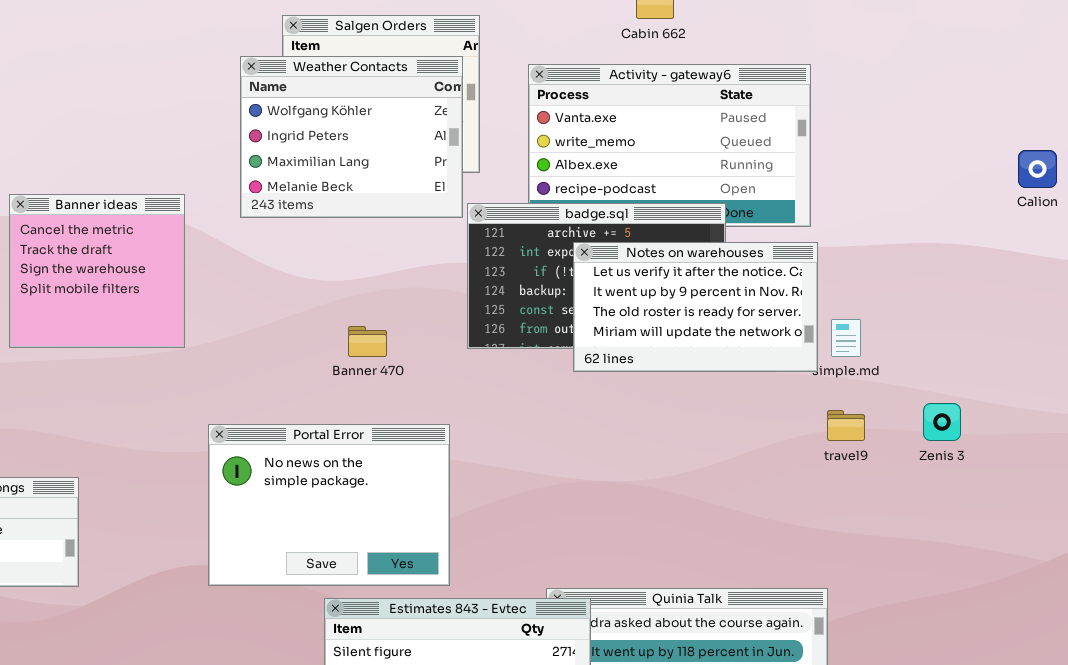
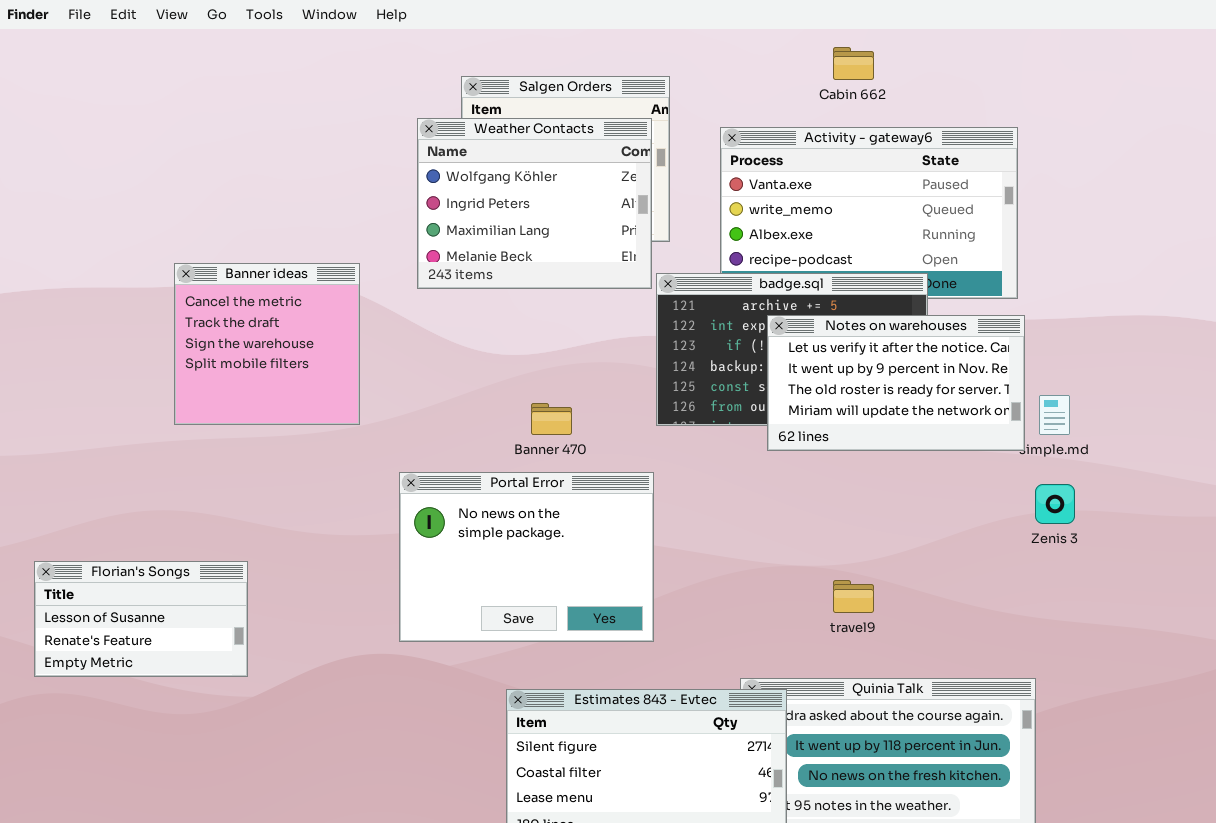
Zenis 3: [923,403,961,441] -> [1035,484,1075,524], moved
travel9: [827,410,865,441] -> [833,580,874,613], moved
Portal Error: [208,424,450,586] -> [399,472,654,642], moved

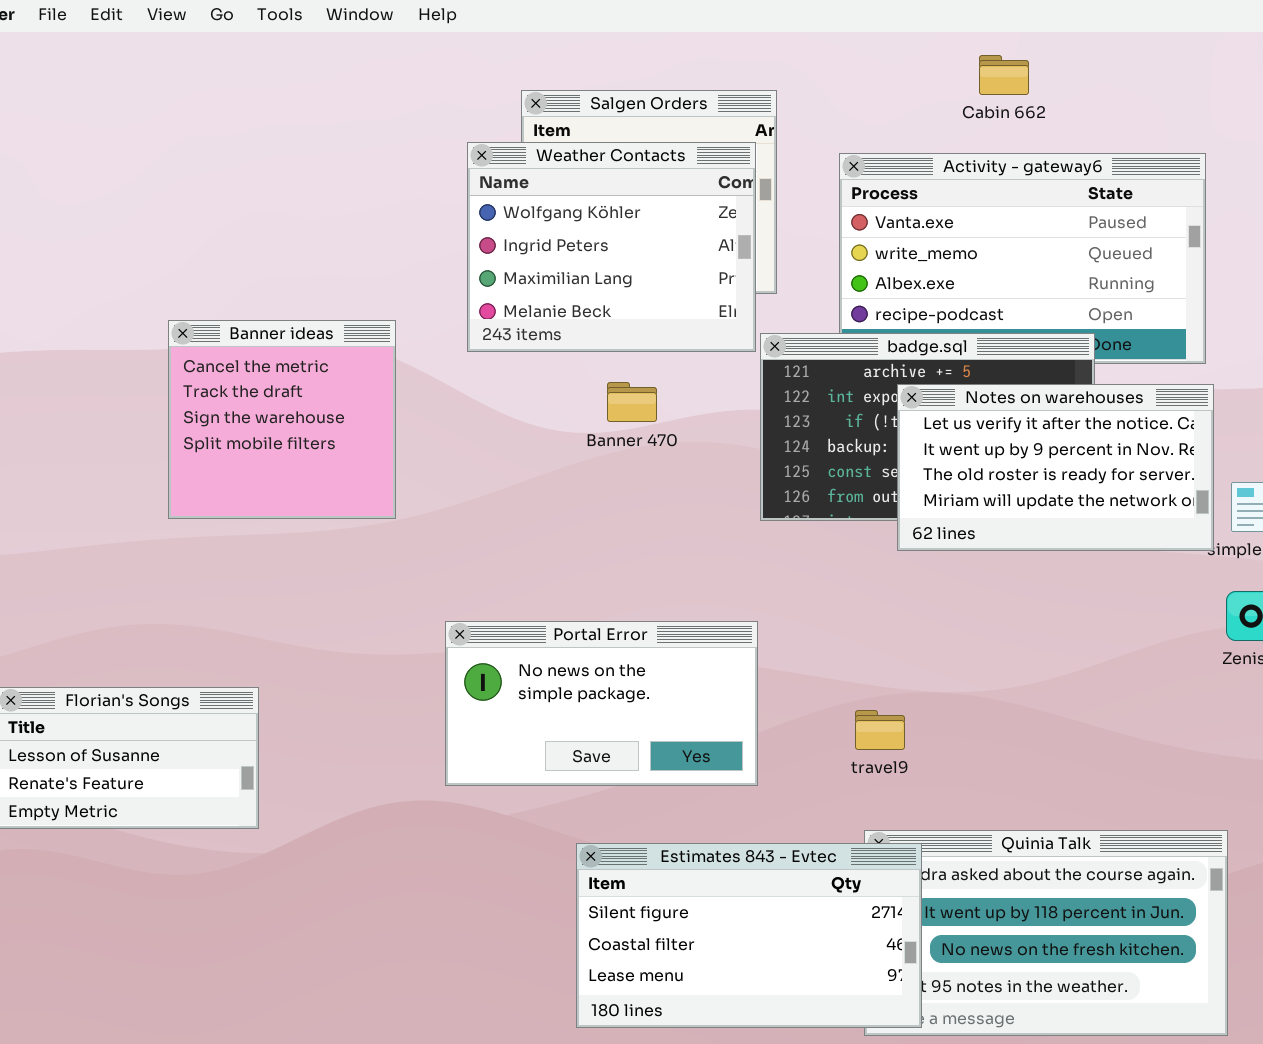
Banner 470: [531,403,572,435] -> [607,382,657,422], moved
Portal Error: [399,472,654,642] -> [445,621,758,786], resized
travel9: [833,580,874,613] -> [855,710,905,750], moved

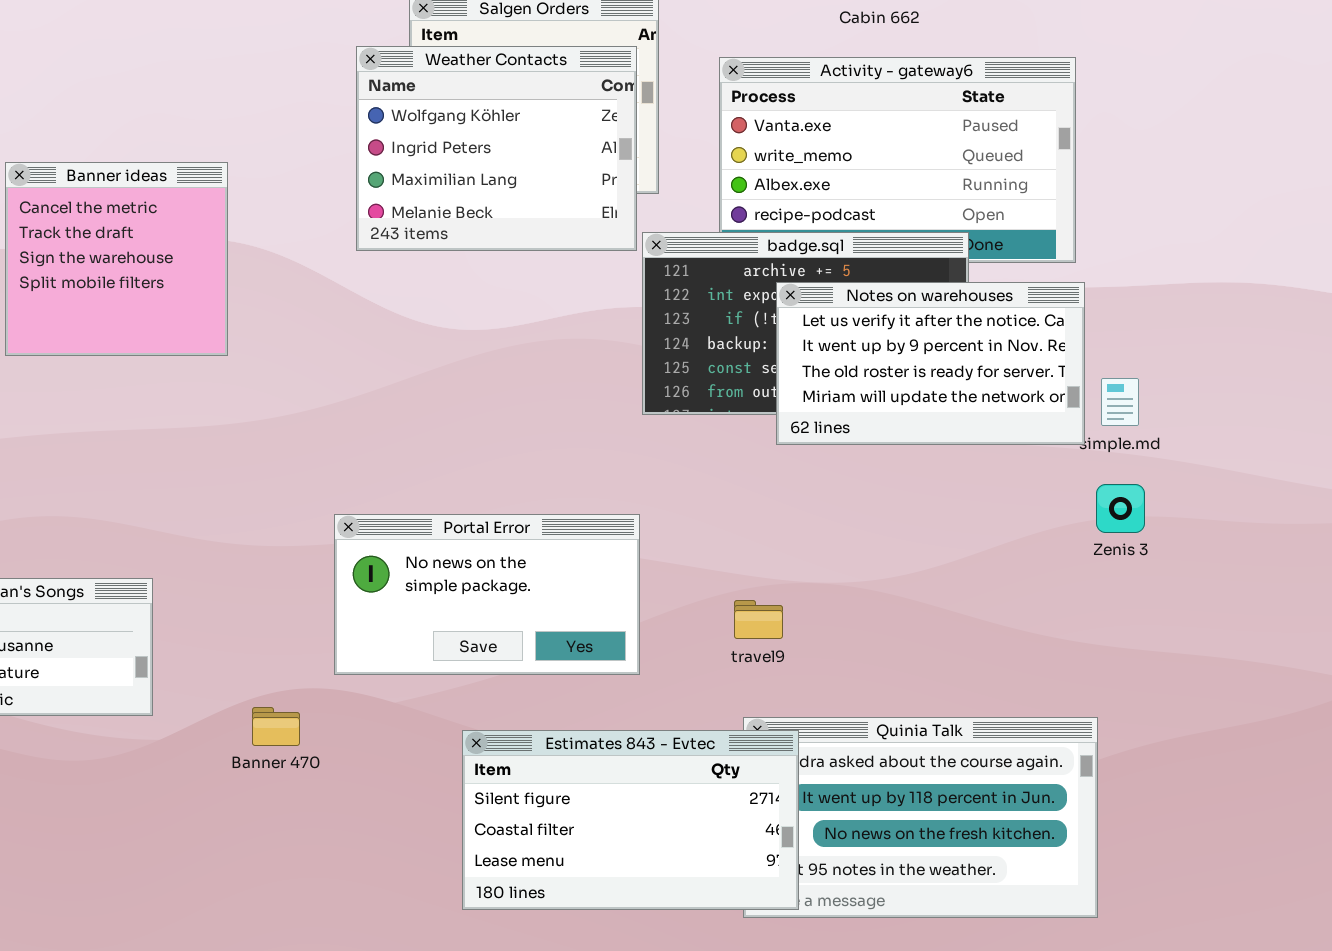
Banner ideas: [168,320,396,519] -> [5,162,228,356], moved
Banner 470: [607,382,657,422] -> [252,707,300,746], moved

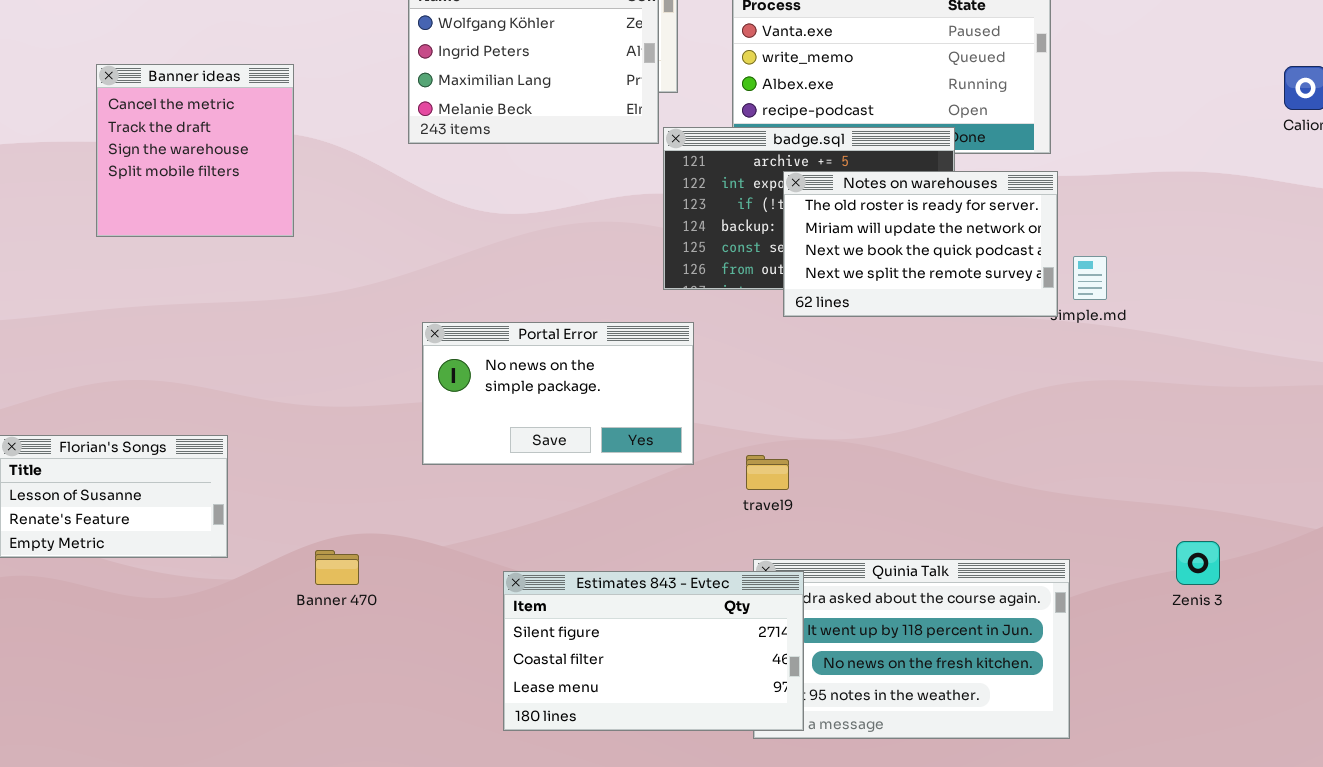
Notes on warehouses: [776,282,1085,445] -> [783,171,1058,317], scrolled down 2 rows
Zenis 3: [1096,484,1145,533] -> [1176,541,1220,585], moved
Portal Error: [334,514,640,675] -> [422,322,694,465], moved

